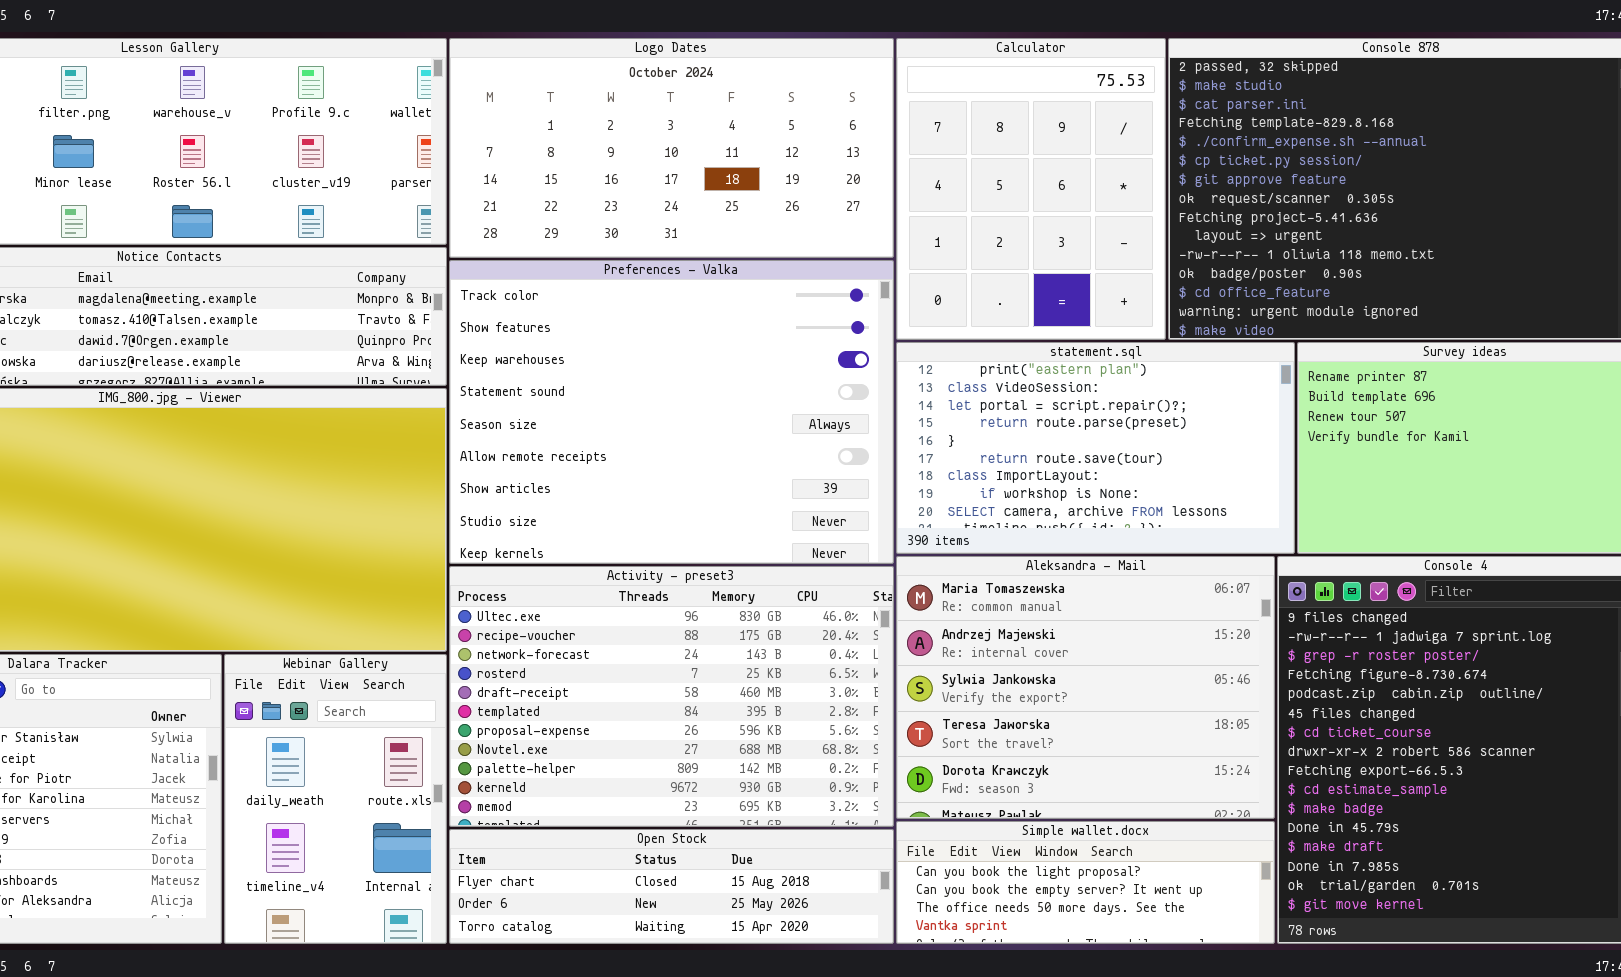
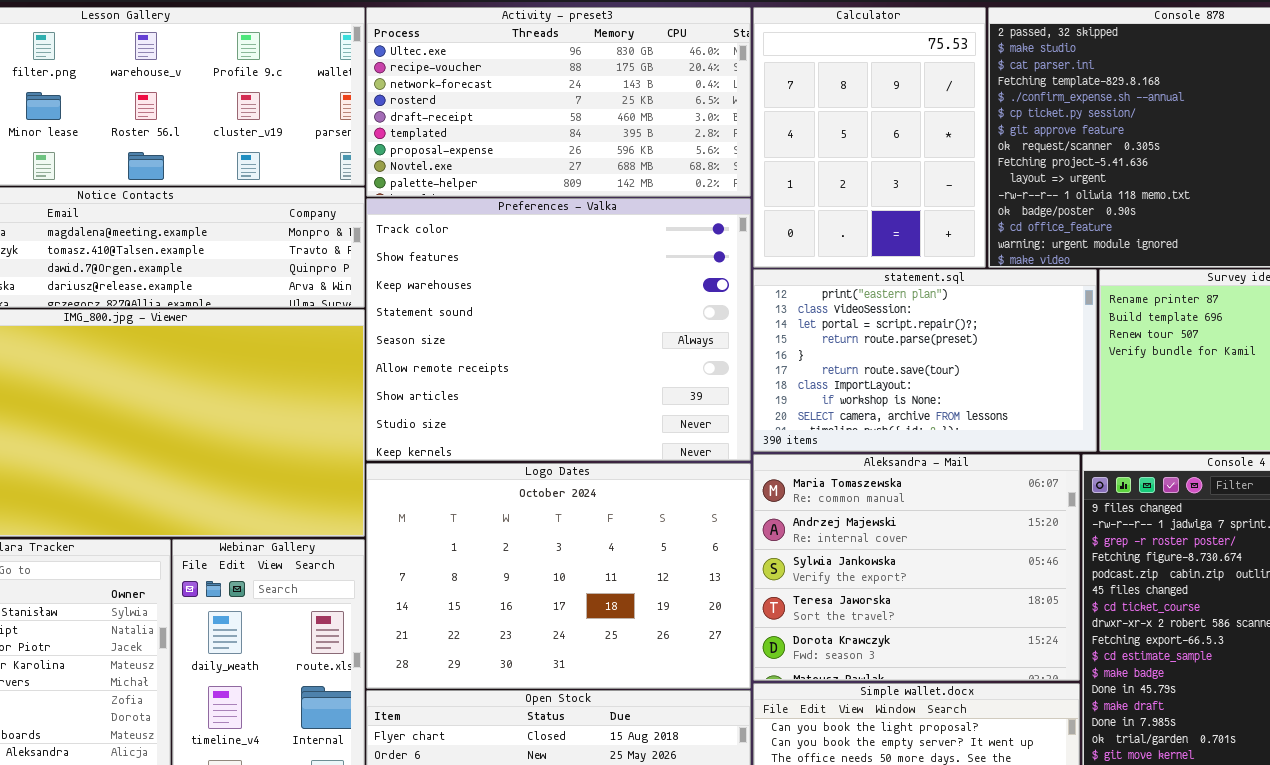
Logo Dates: [449,38,894,258] -> [366,463,751,689], moved, resized
Activity - preset3: [449,566,894,827] -> [366,7,751,197], moved, resized

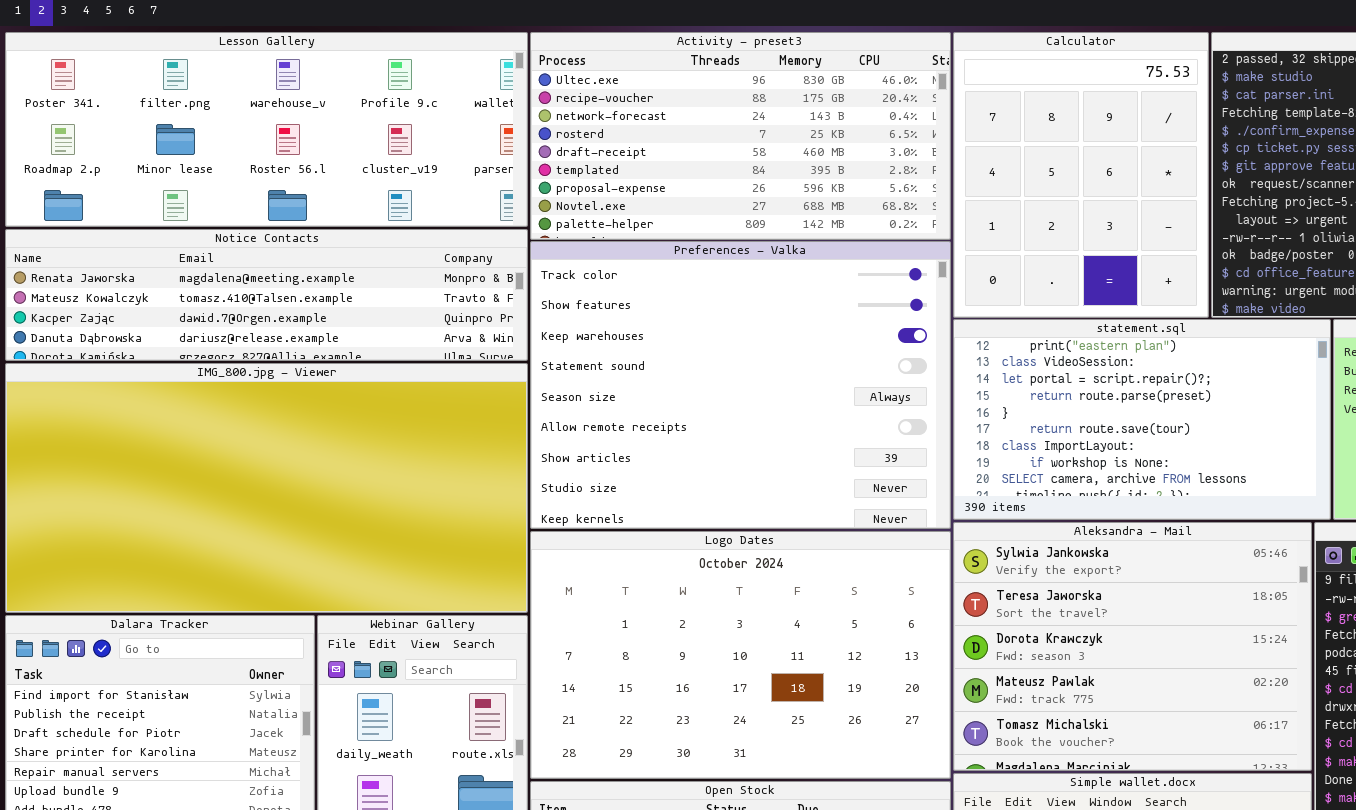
Aleksandra - Mail: [753,454,1080,681] -> [953,522,1312,771], scrolled down 2 rows

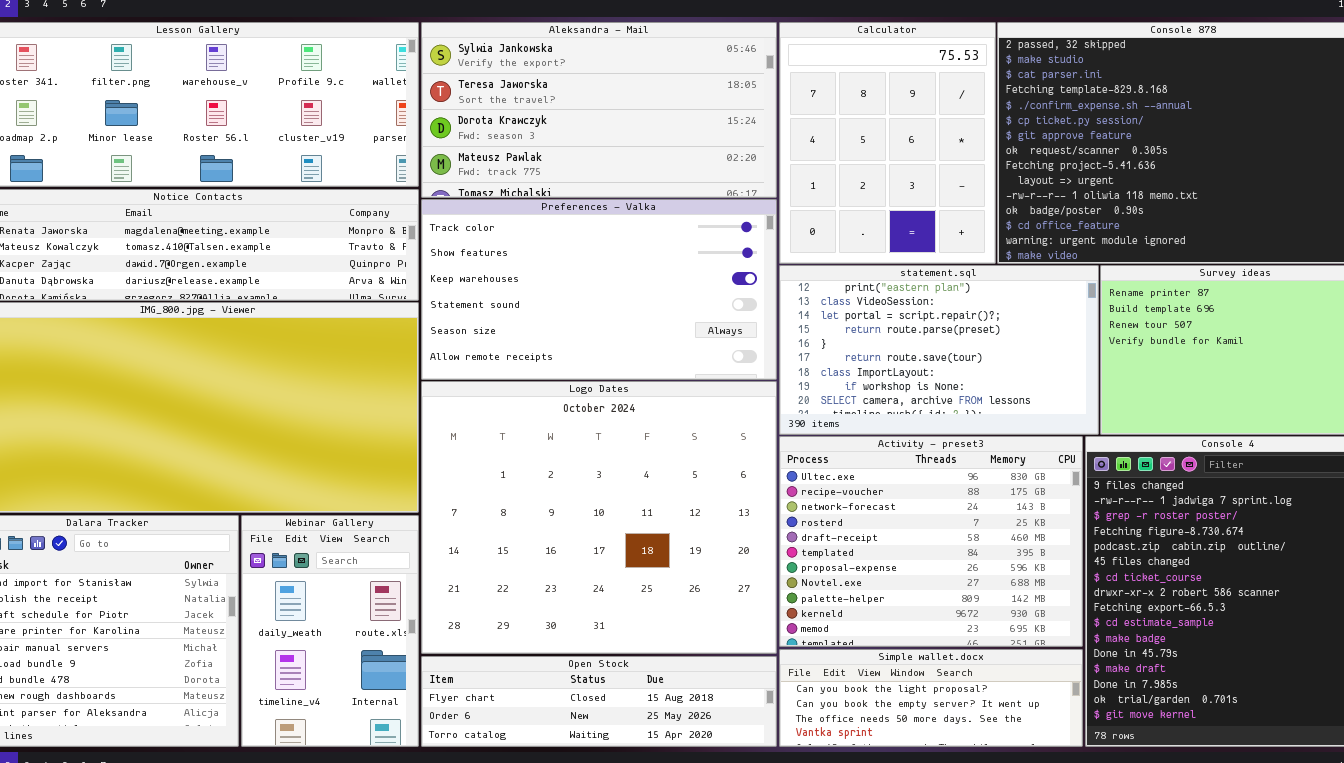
Activity - preset3: [530,32,951,240] -> [779,436,1083,647], moved, resized
Preferences - Valka: [530,241,951,529] -> [421,199,777,380], resized
Aleksandra - Mail: [953,522,1312,771] -> [421,22,777,198], moved, resized
Logo Dates: [530,531,951,779] -> [421,381,777,654], resized

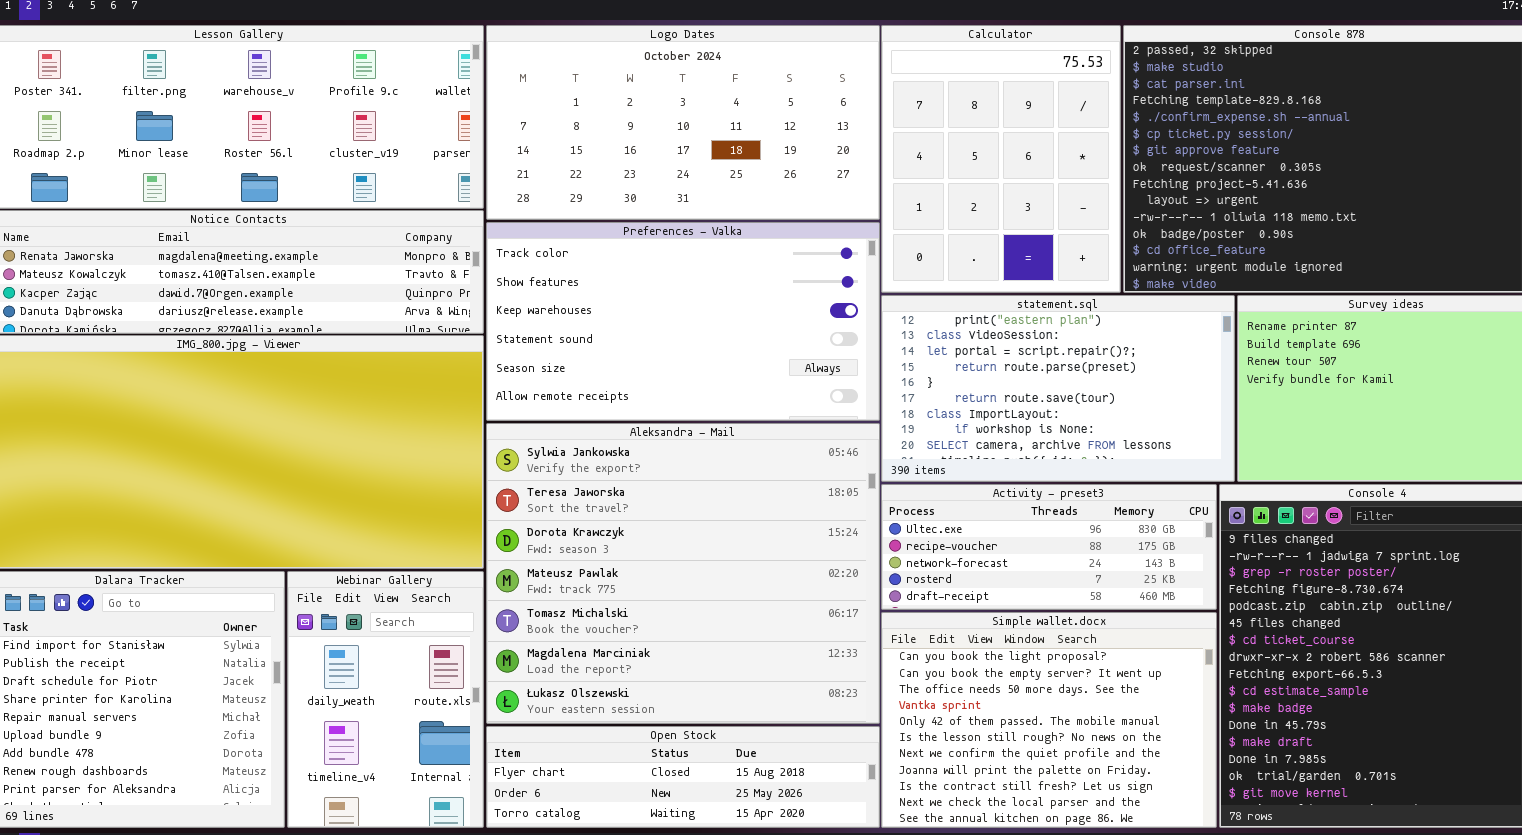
Aleksandra - Mail: [421,22,777,198] -> [486,423,880,724], moved, resized
Logo Dates: [421,381,777,654] -> [486,25,880,220], moved, resized
Activity - preset3: [779,436,1083,647] -> [881,484,1217,610], resized
Simple wallet.docx: [779,649,1083,747] -> [881,612,1217,828], resized

